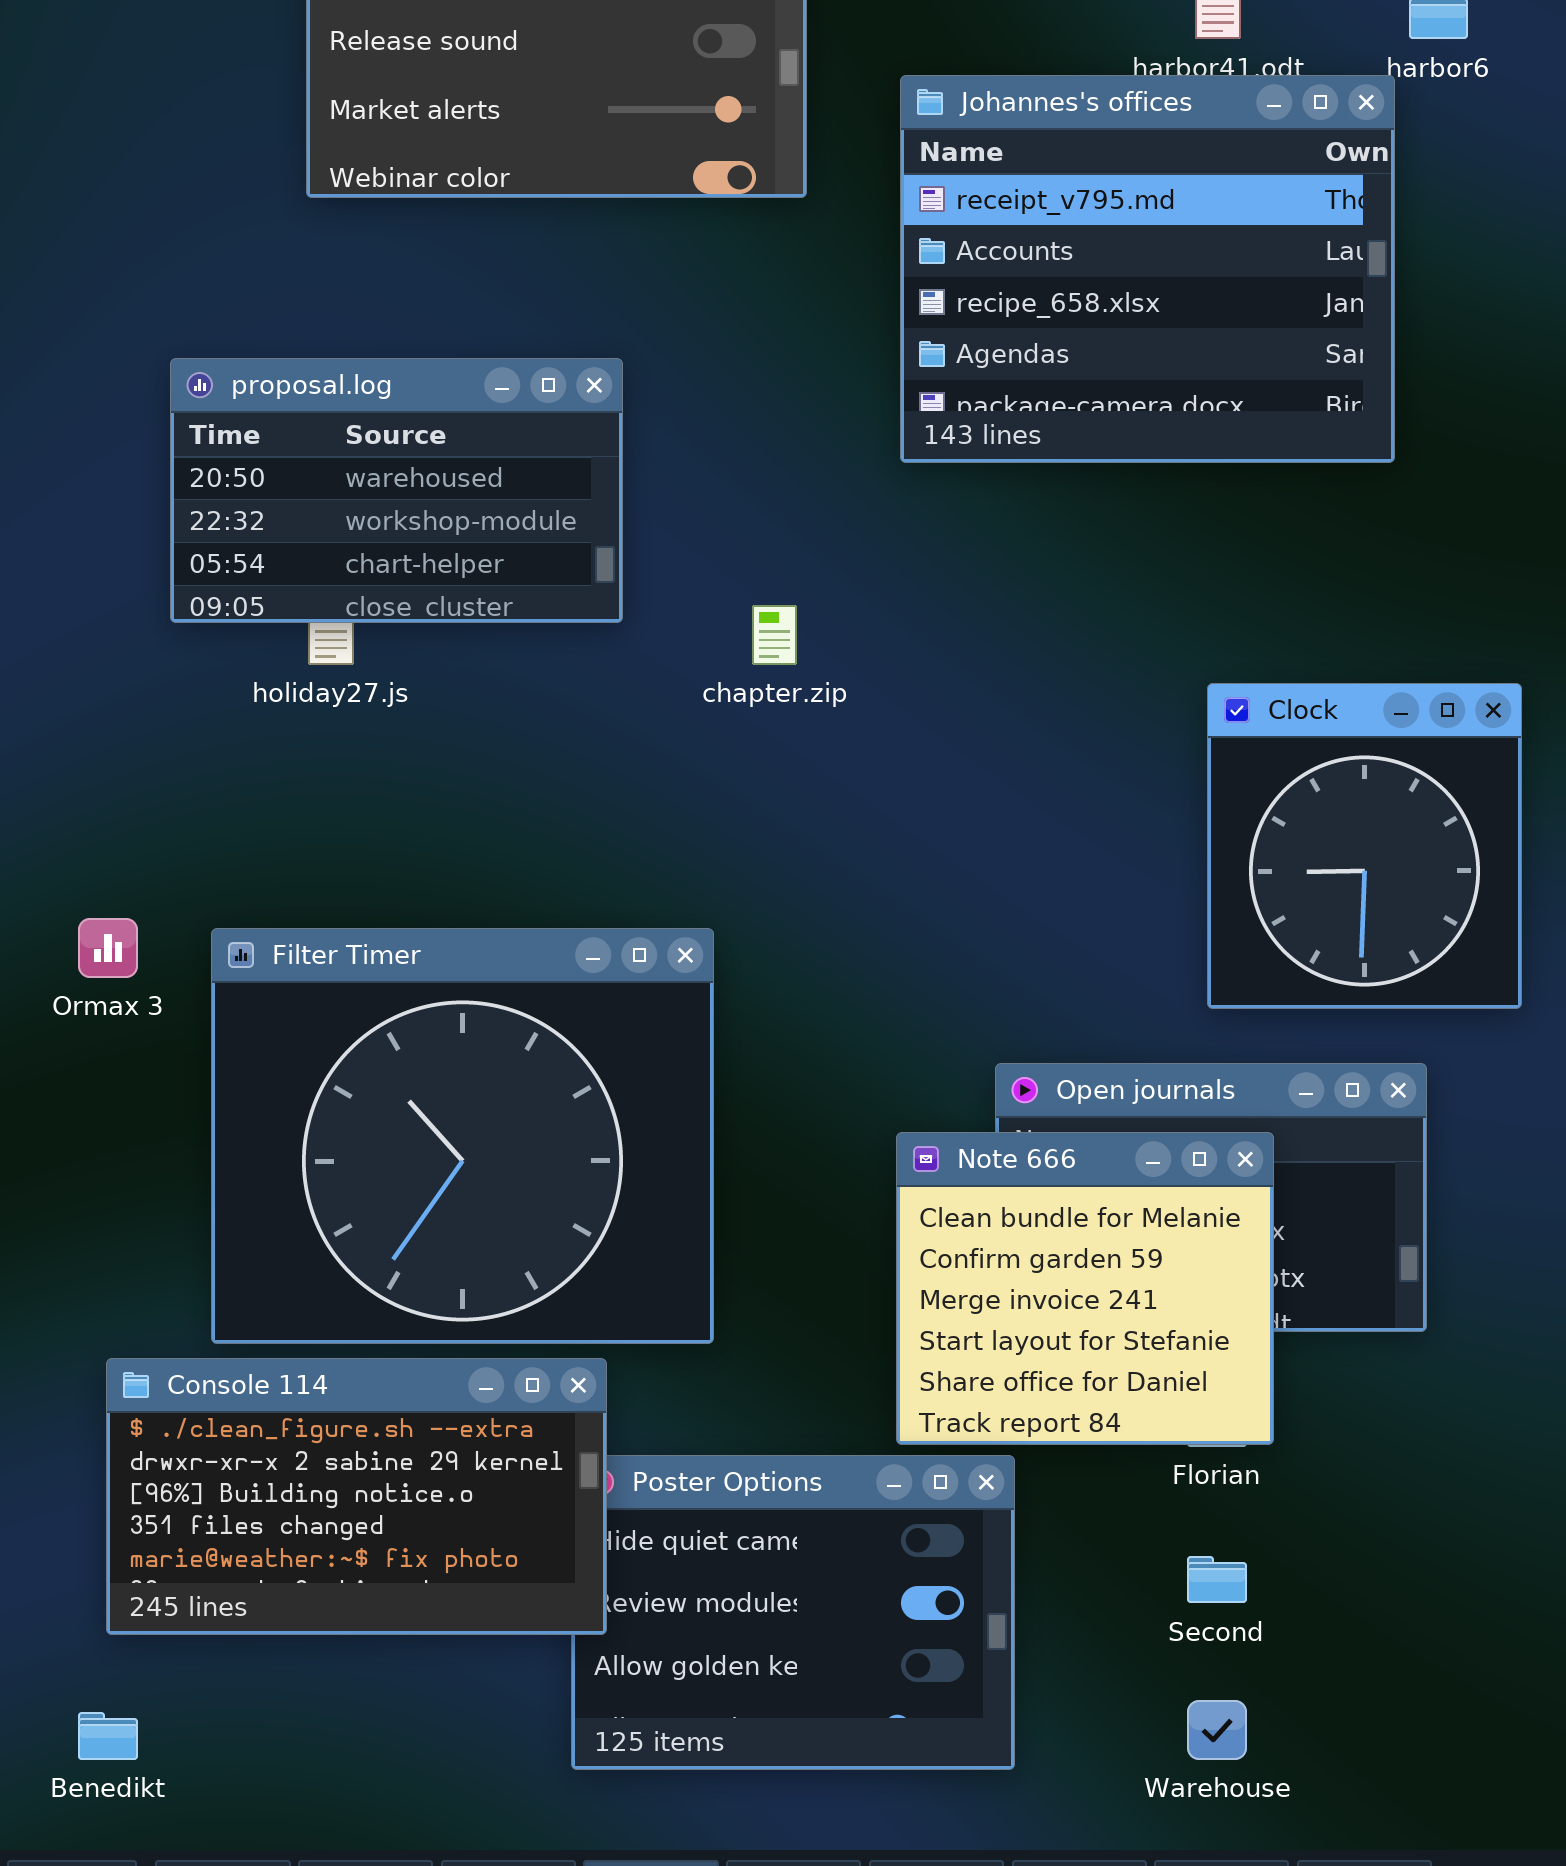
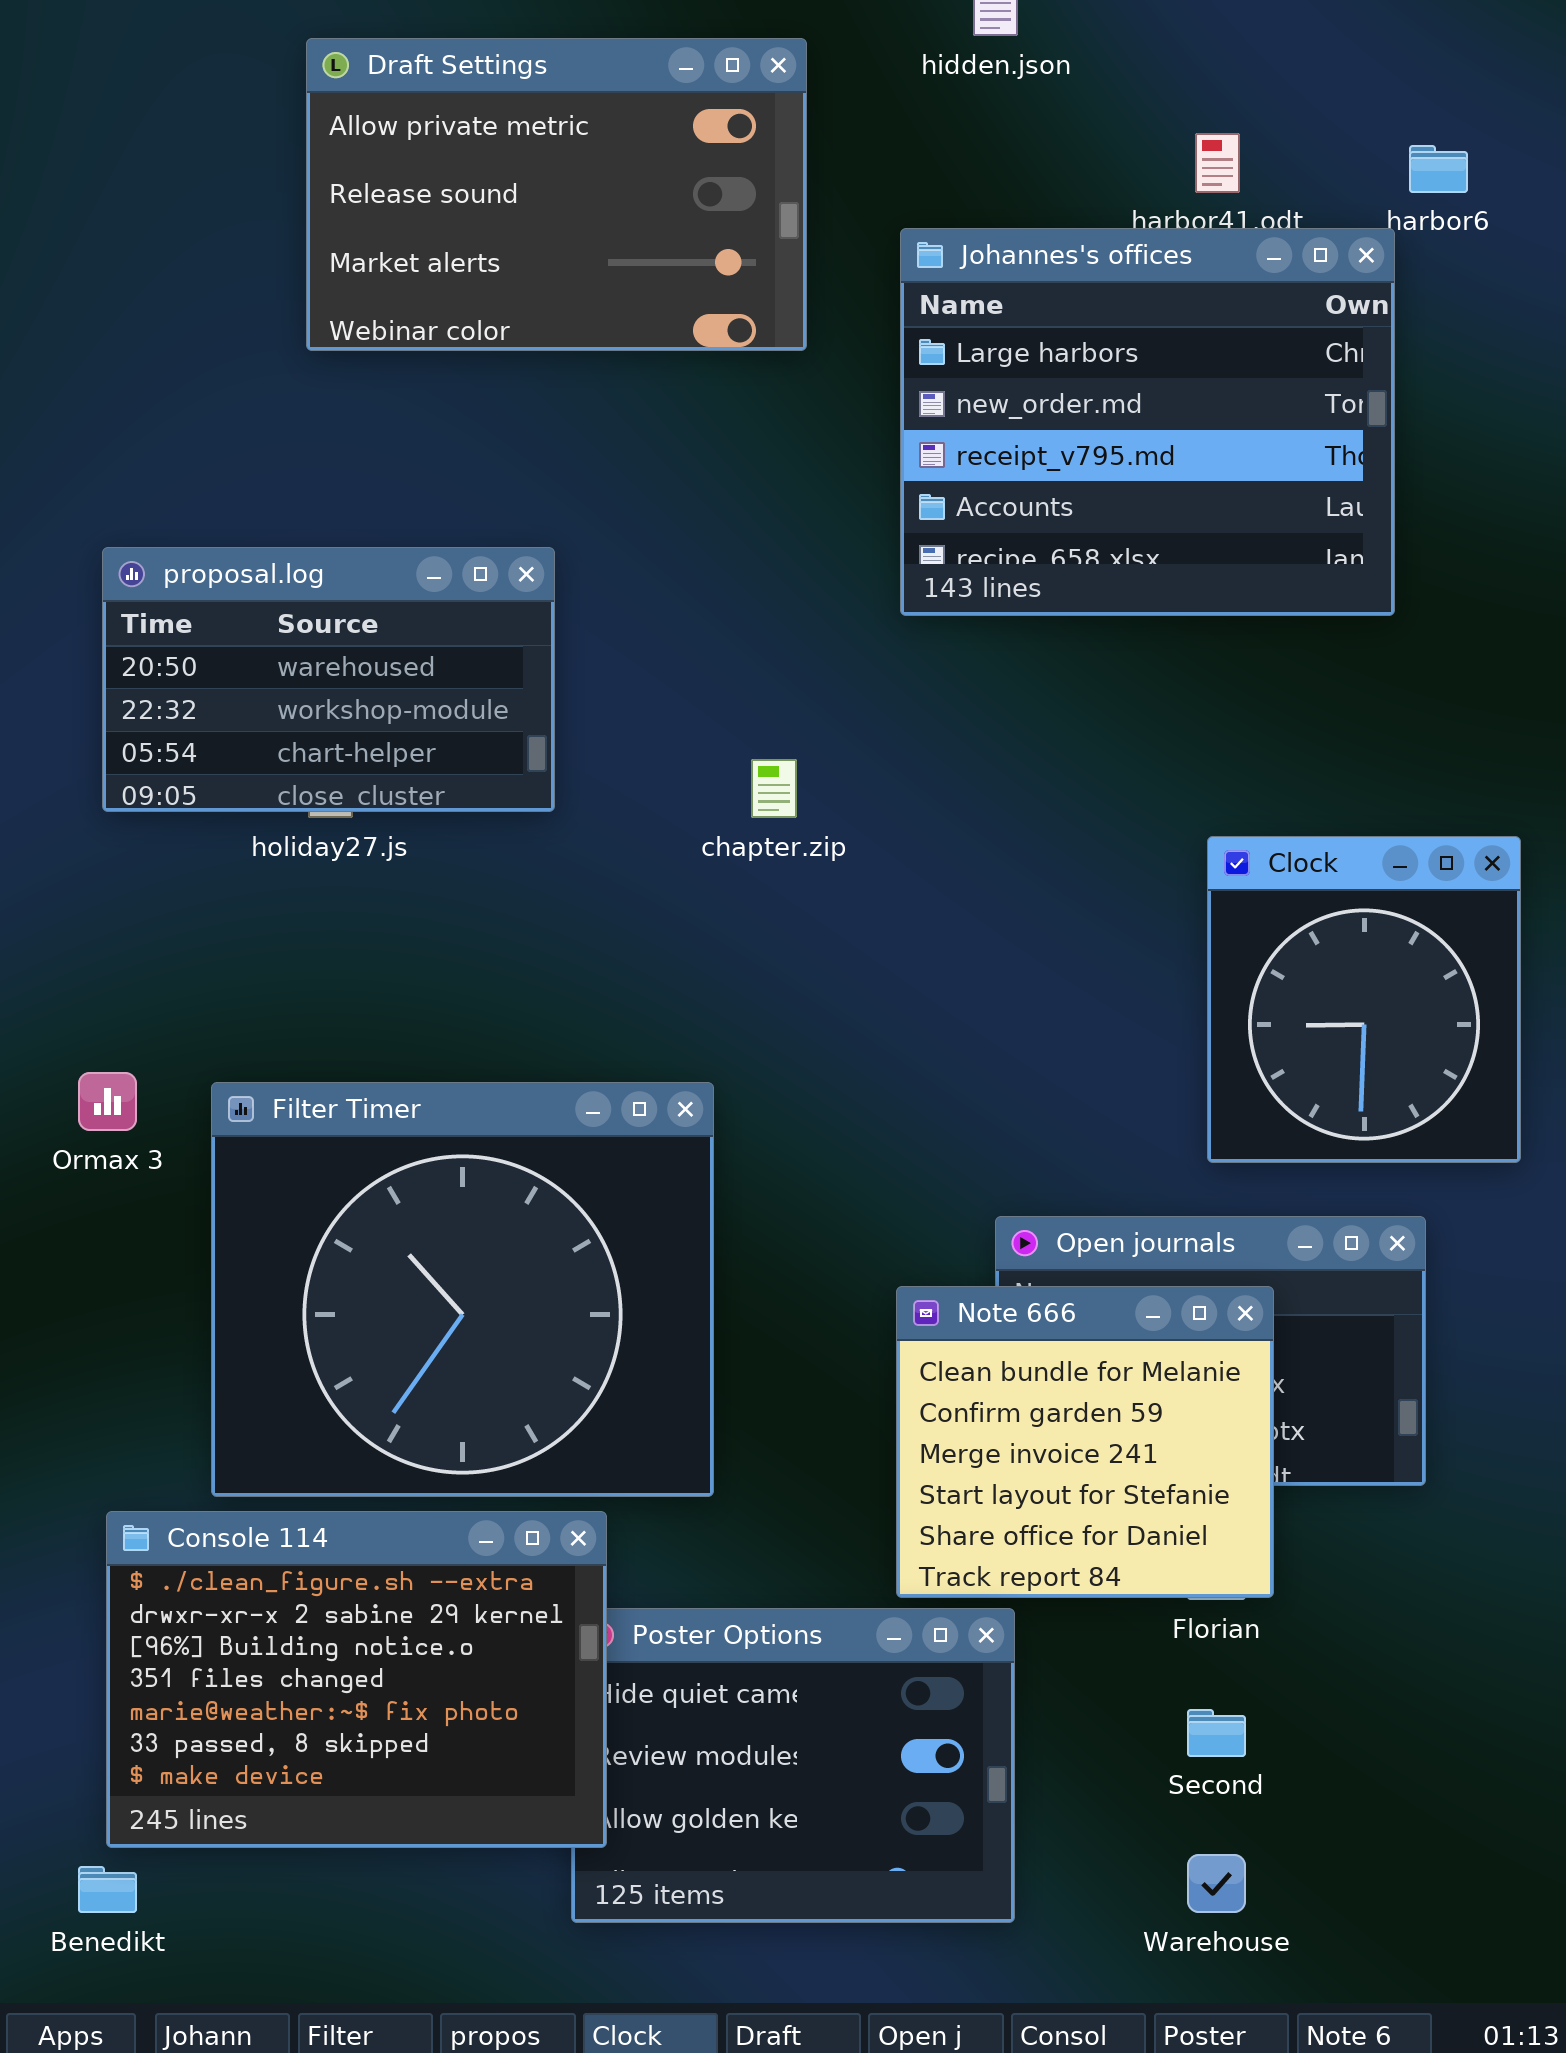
Johannes's offices: [900,75,1395,463] -> [900,228,1395,616], scrolled up 2 rows
proposal.log: [170,358,623,623] -> [102,547,555,812], moved
Console 114: [106,1358,607,1635] -> [106,1511,607,1848], resized

